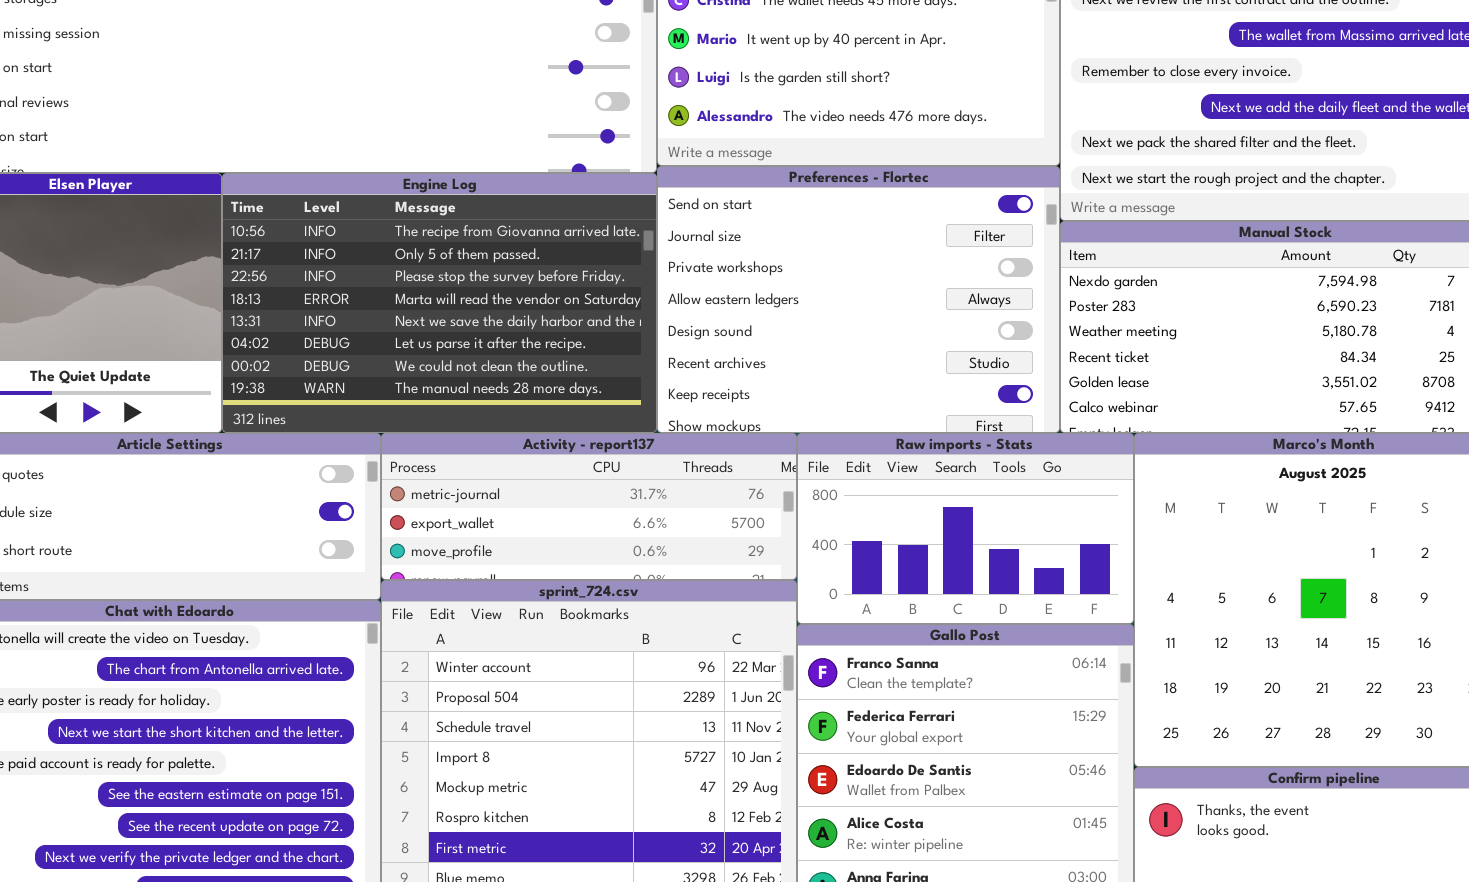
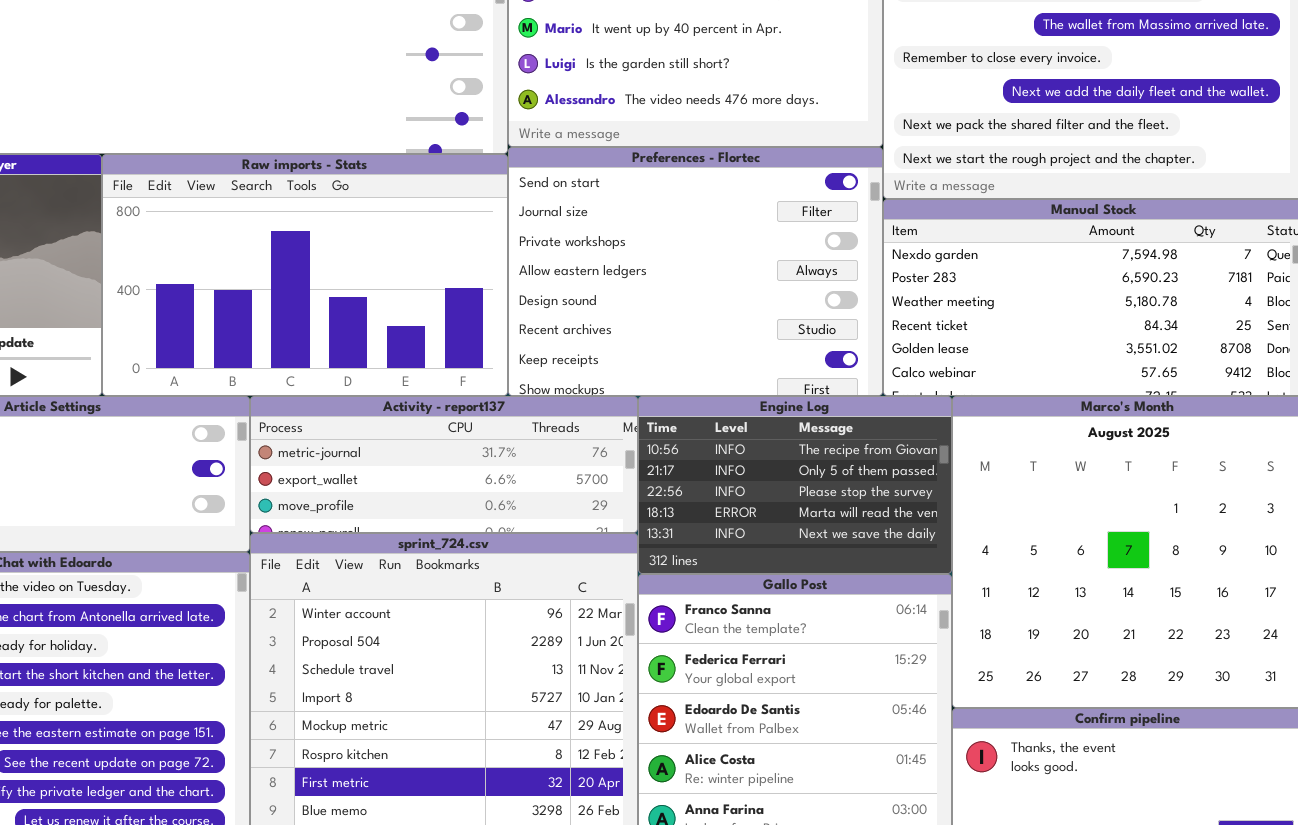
Engine Log: [222,173,657,433] -> [638,396,952,574], moved, resized
Raw imports - Stats: [797,433,1134,624] -> [102,154,508,396], moved, resized

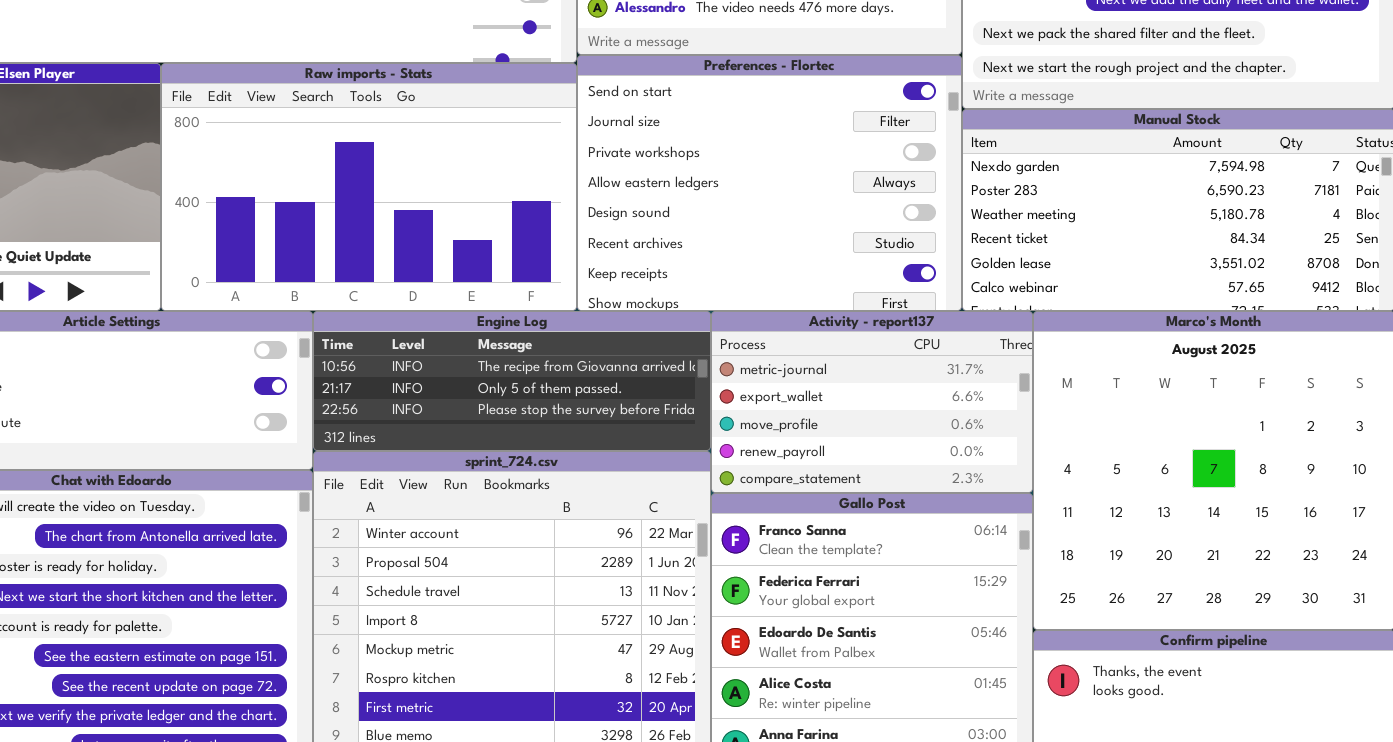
Activity - report137: [250,396,638,533] -> [711,311,1033,493], moved, resized
Engine Log: [638,396,952,574] -> [313,311,711,451], moved, resized

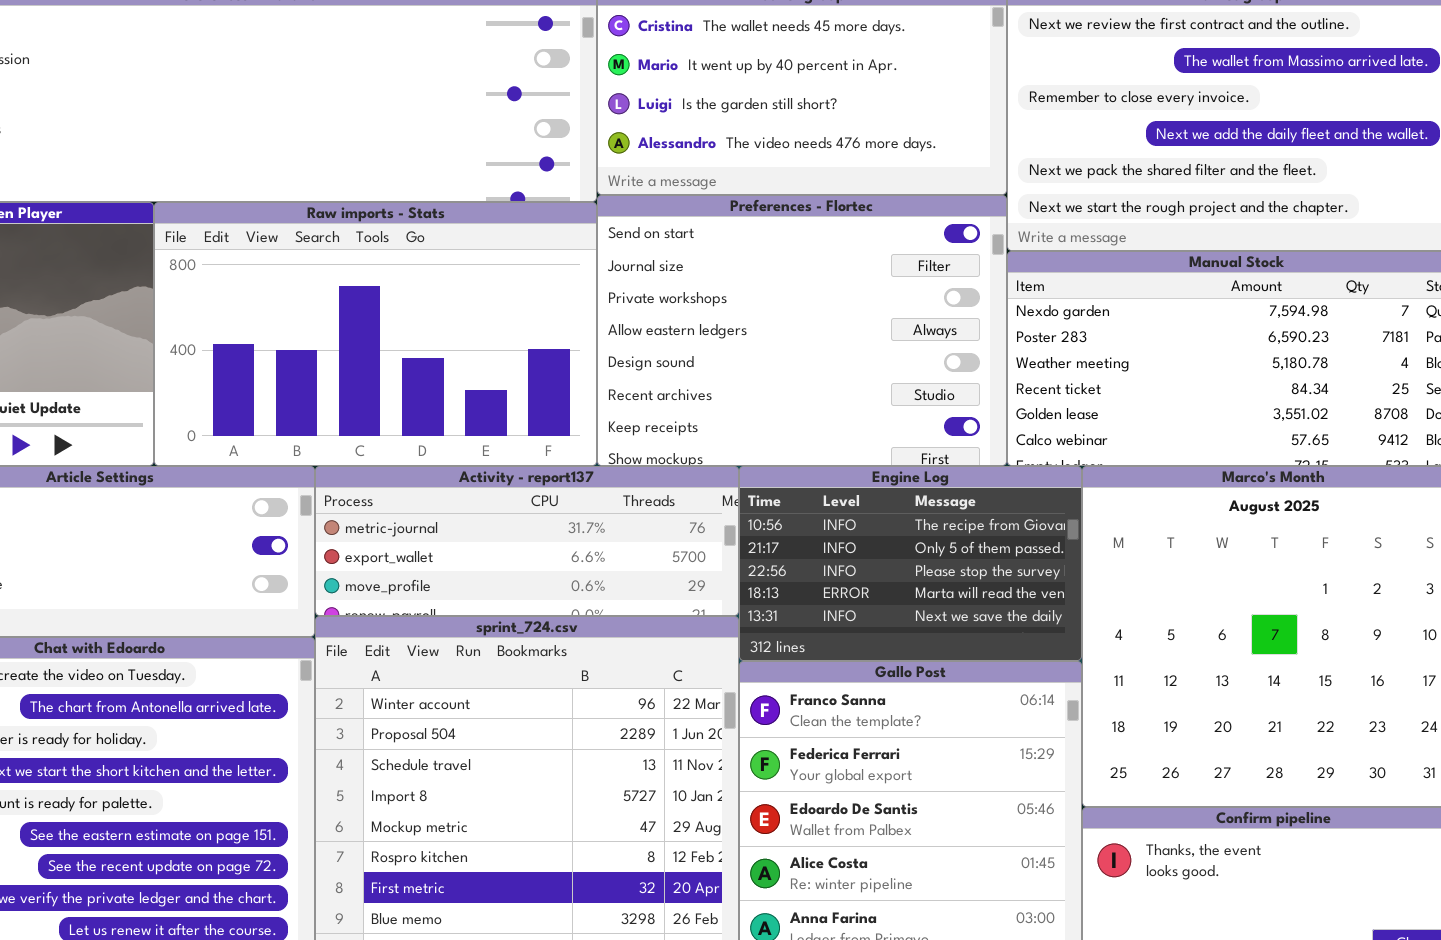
Engine Log: [313,311,711,451] -> [739,466,1082,661], moved, resized
Activity - report137: [711,311,1033,493] -> [315,466,739,616], moved, resized

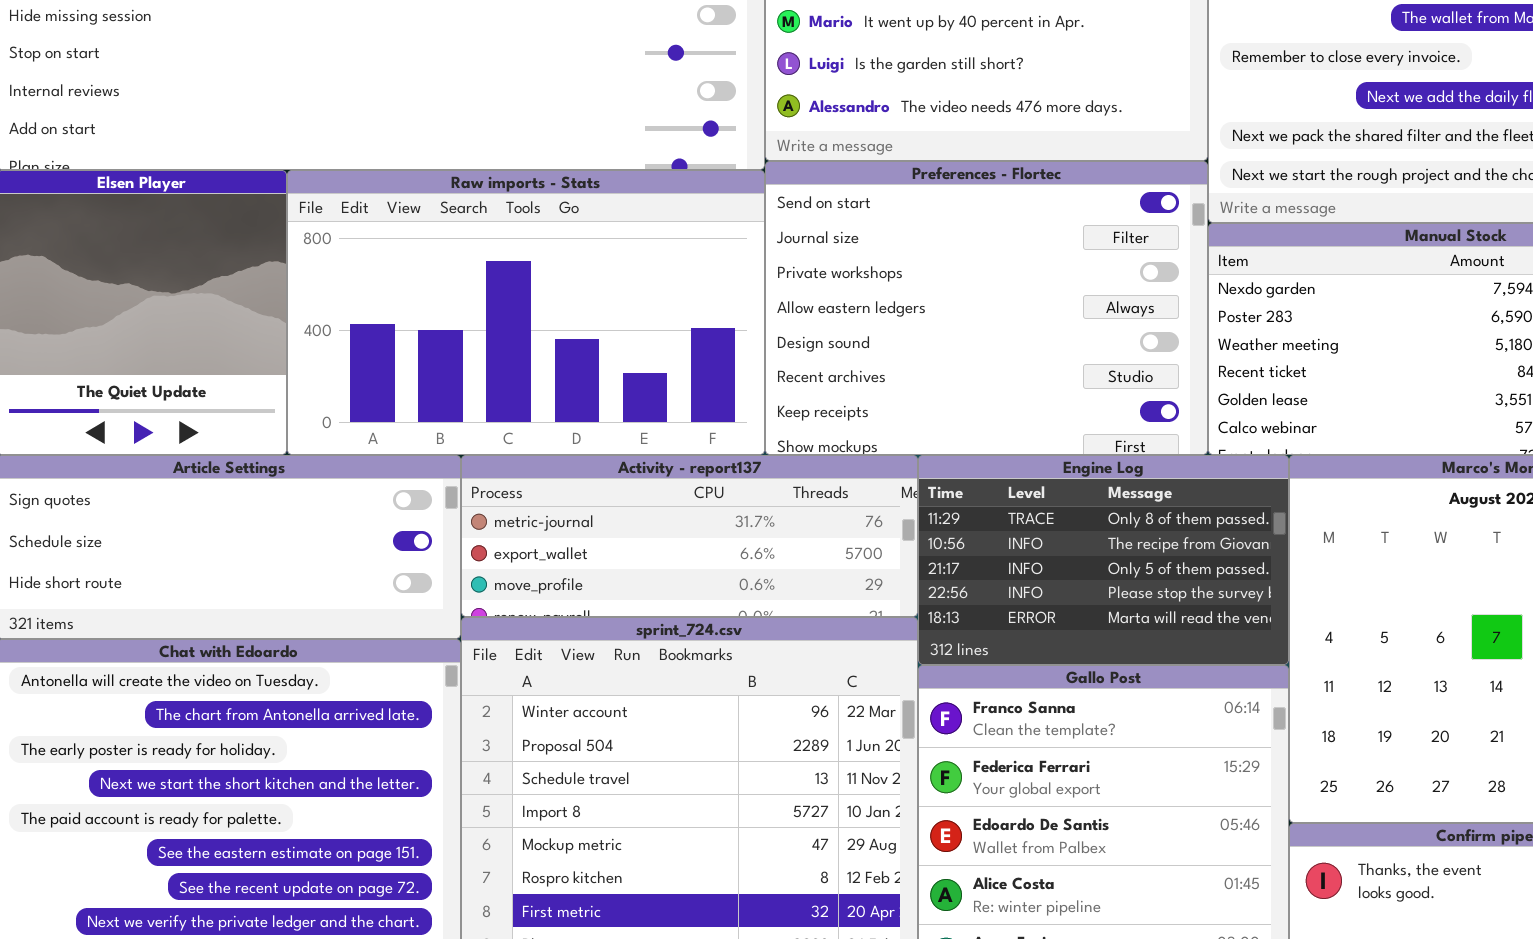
Engine Log: [739,466,1082,661] -> [918,455,1289,665], scrolled up 1 row

